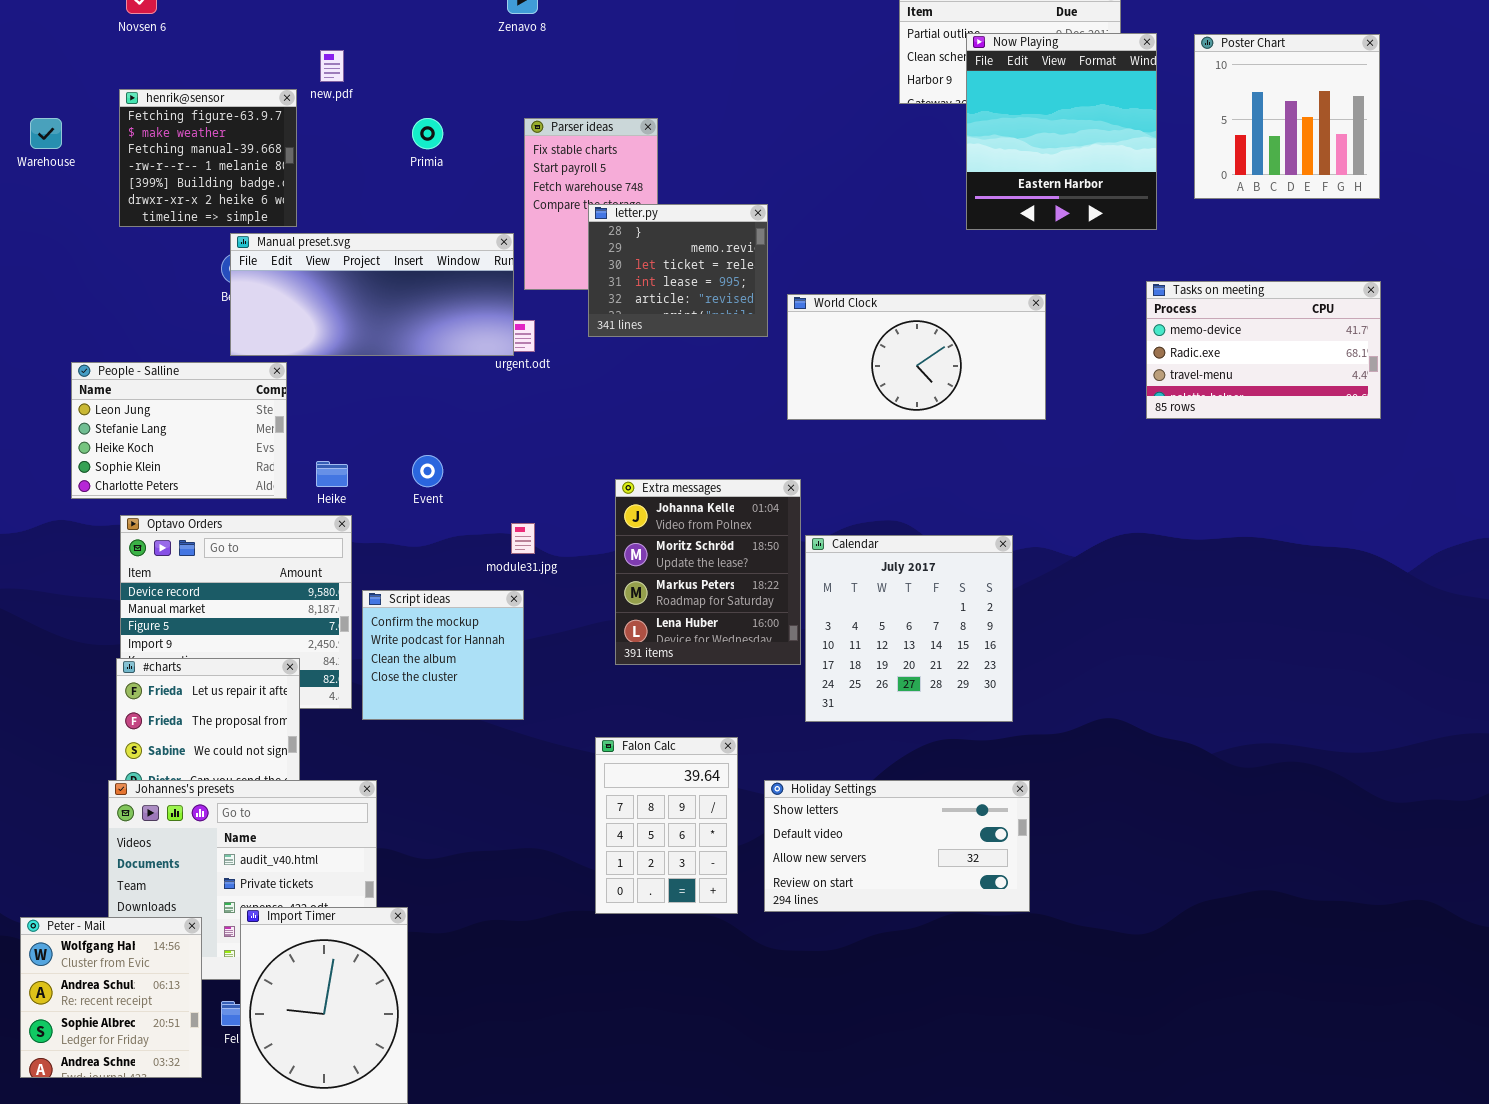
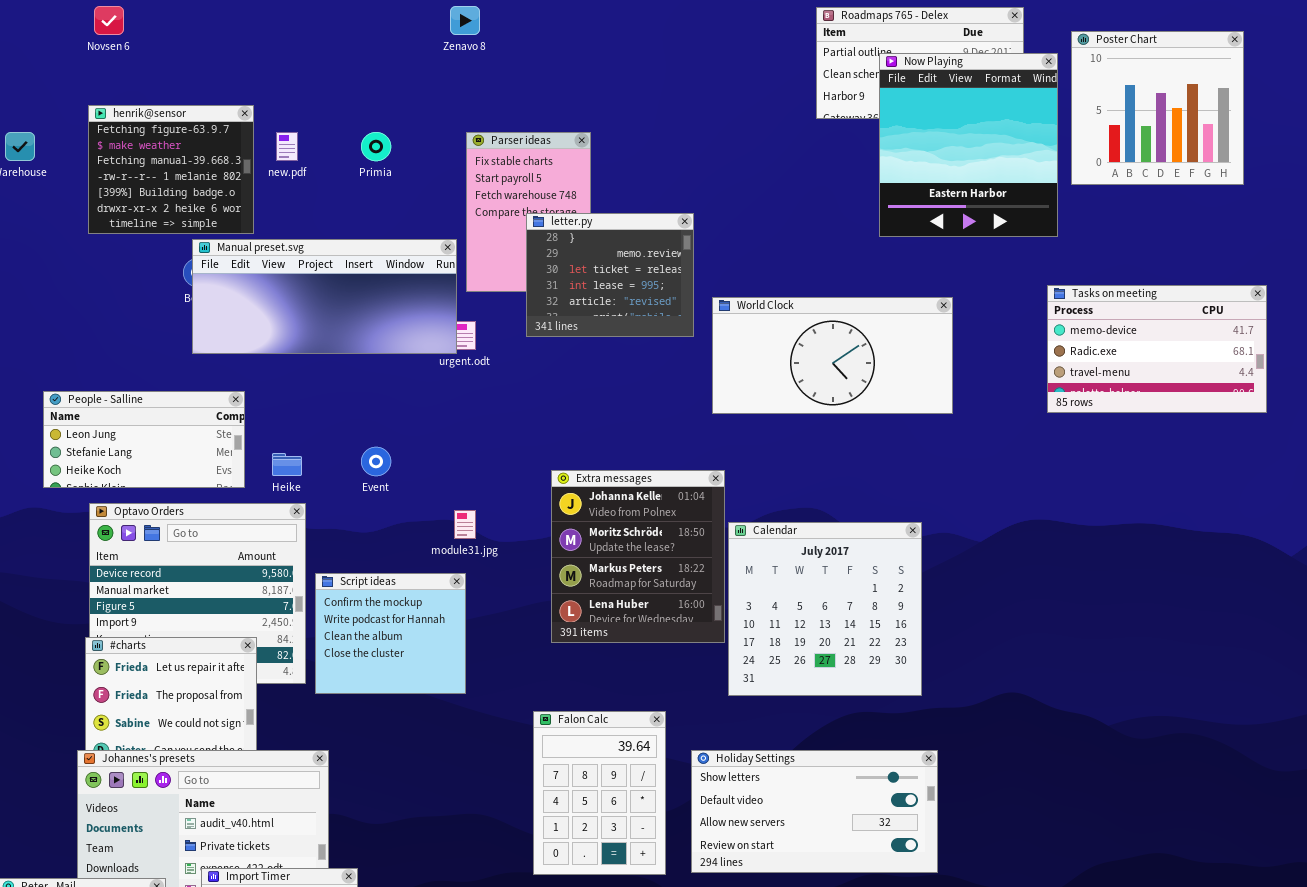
Poster Chart: [1194,34,1380,199] -> [1071,31,1244,185], moved
new.pdf: [320,50,344,82] -> [276,132,298,161], moved
People - Salline: [71,362,287,499] -> [43,391,245,488], resized

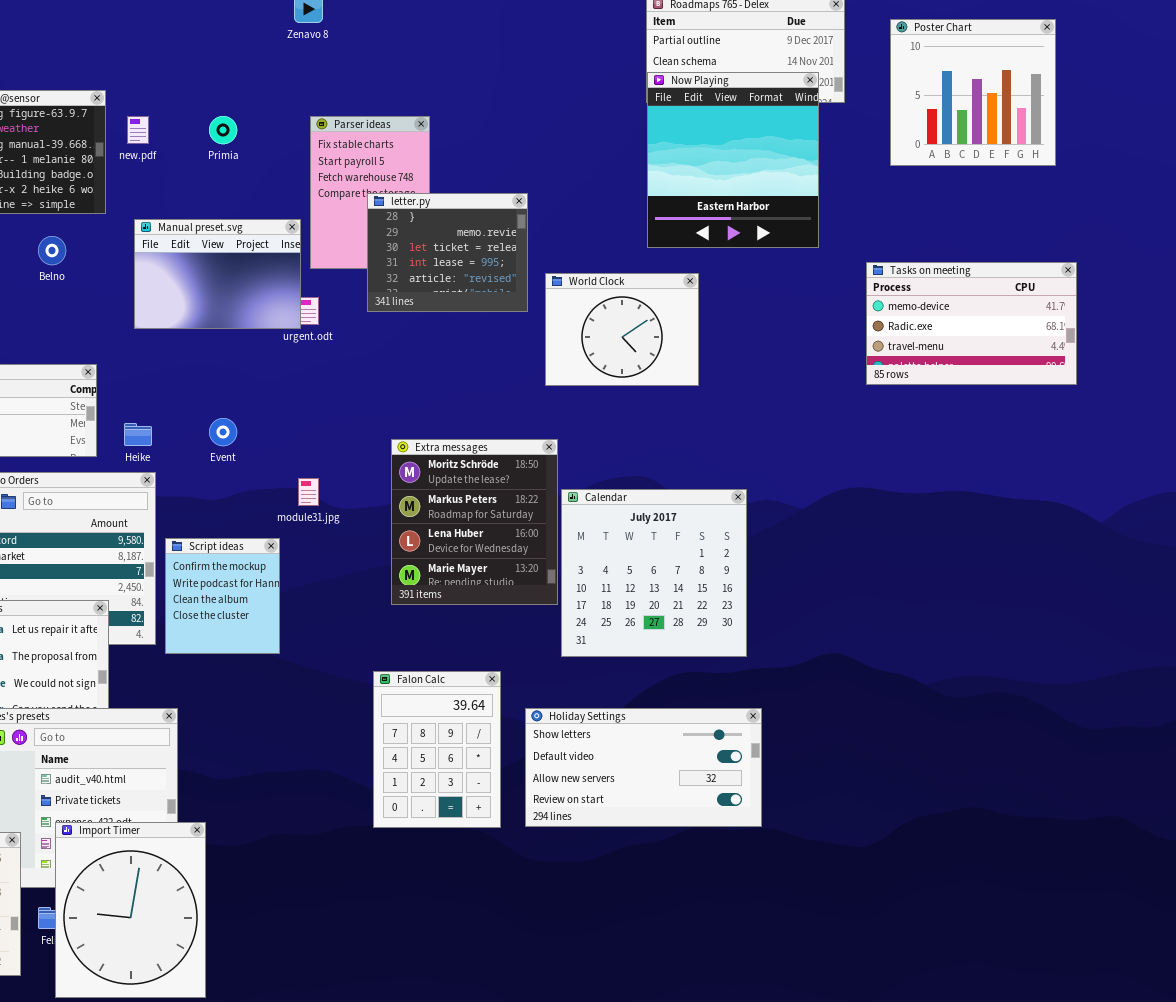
Now Playing: [879,53,1058,237] -> [647,72,819,248], moved
Manual preset.svg: [192,239,457,354] -> [134,219,301,329], resized
World Clock: [712,297,953,414] -> [545,273,699,386], resized
Extra messages: [551,470,725,643] -> [391,439,558,605], scrolled down 1 row
Script ideas: [315,573,466,694] -> [165,538,280,654], resized

